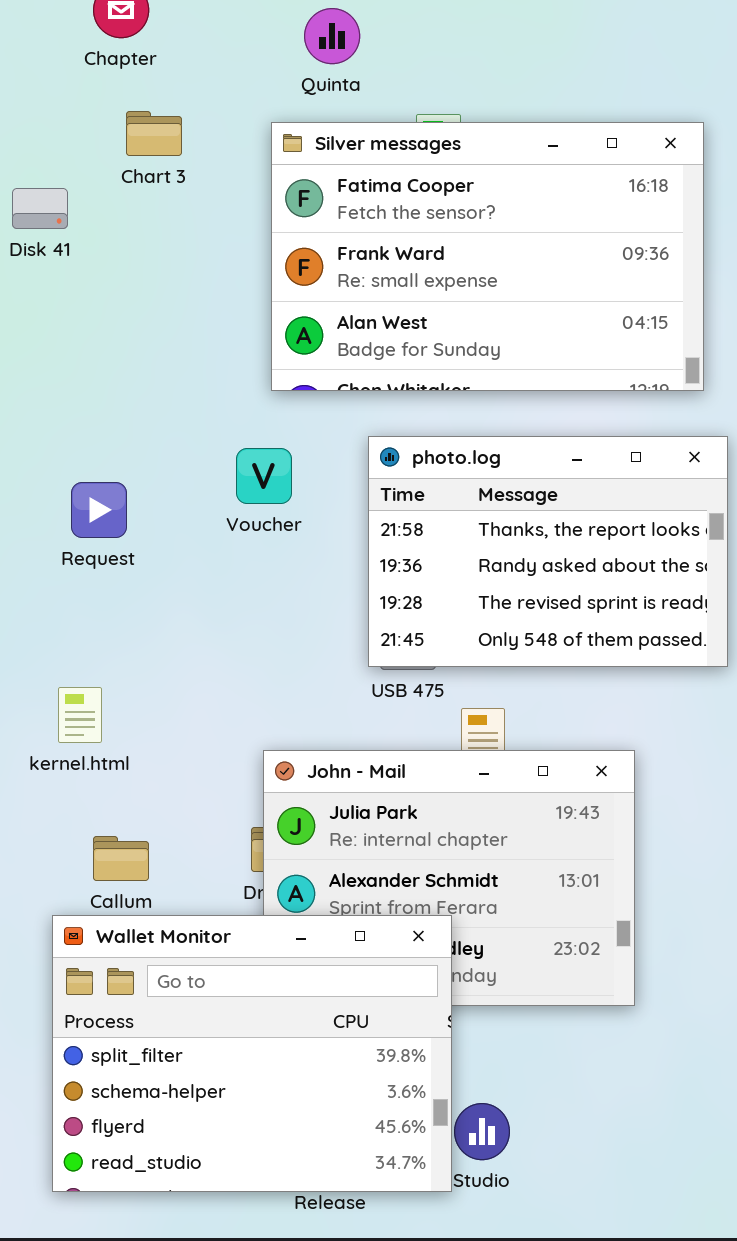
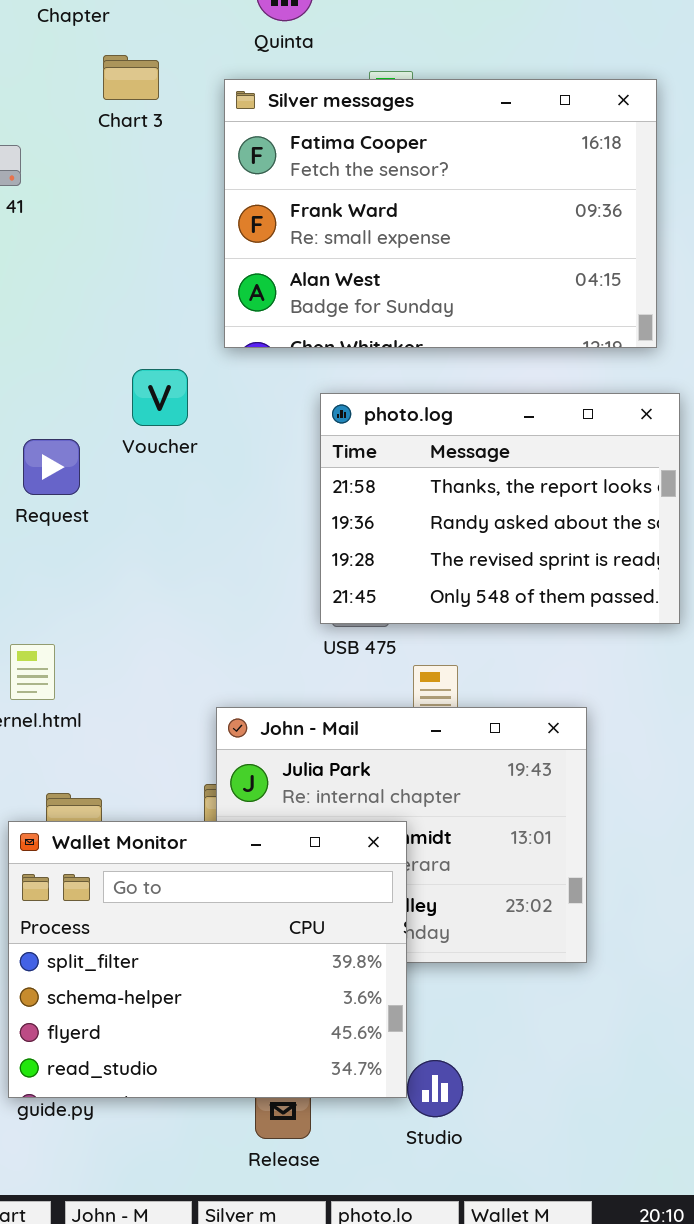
Chart 3: [126,111,182,156] -> [103,55,159,100], moved
Voucher: [236,448,292,504] -> [132,369,188,426], moved
Wallet Monitor: [52,915,452,1192] -> [8,821,407,1098], moved

